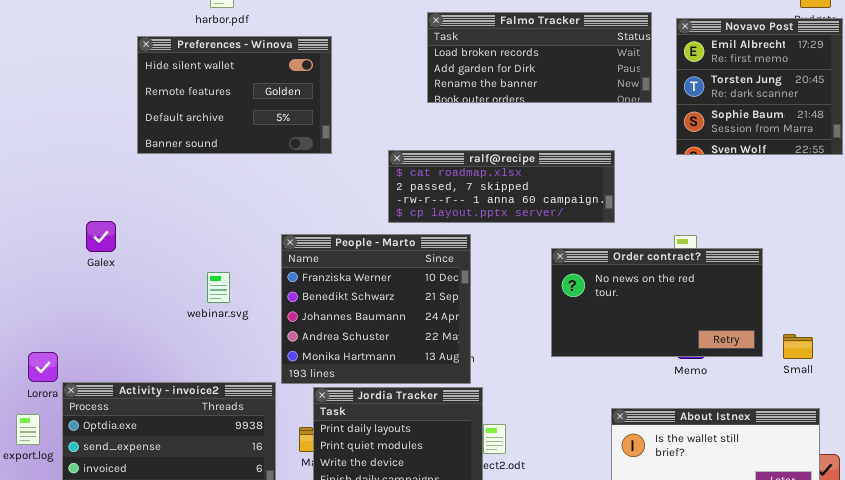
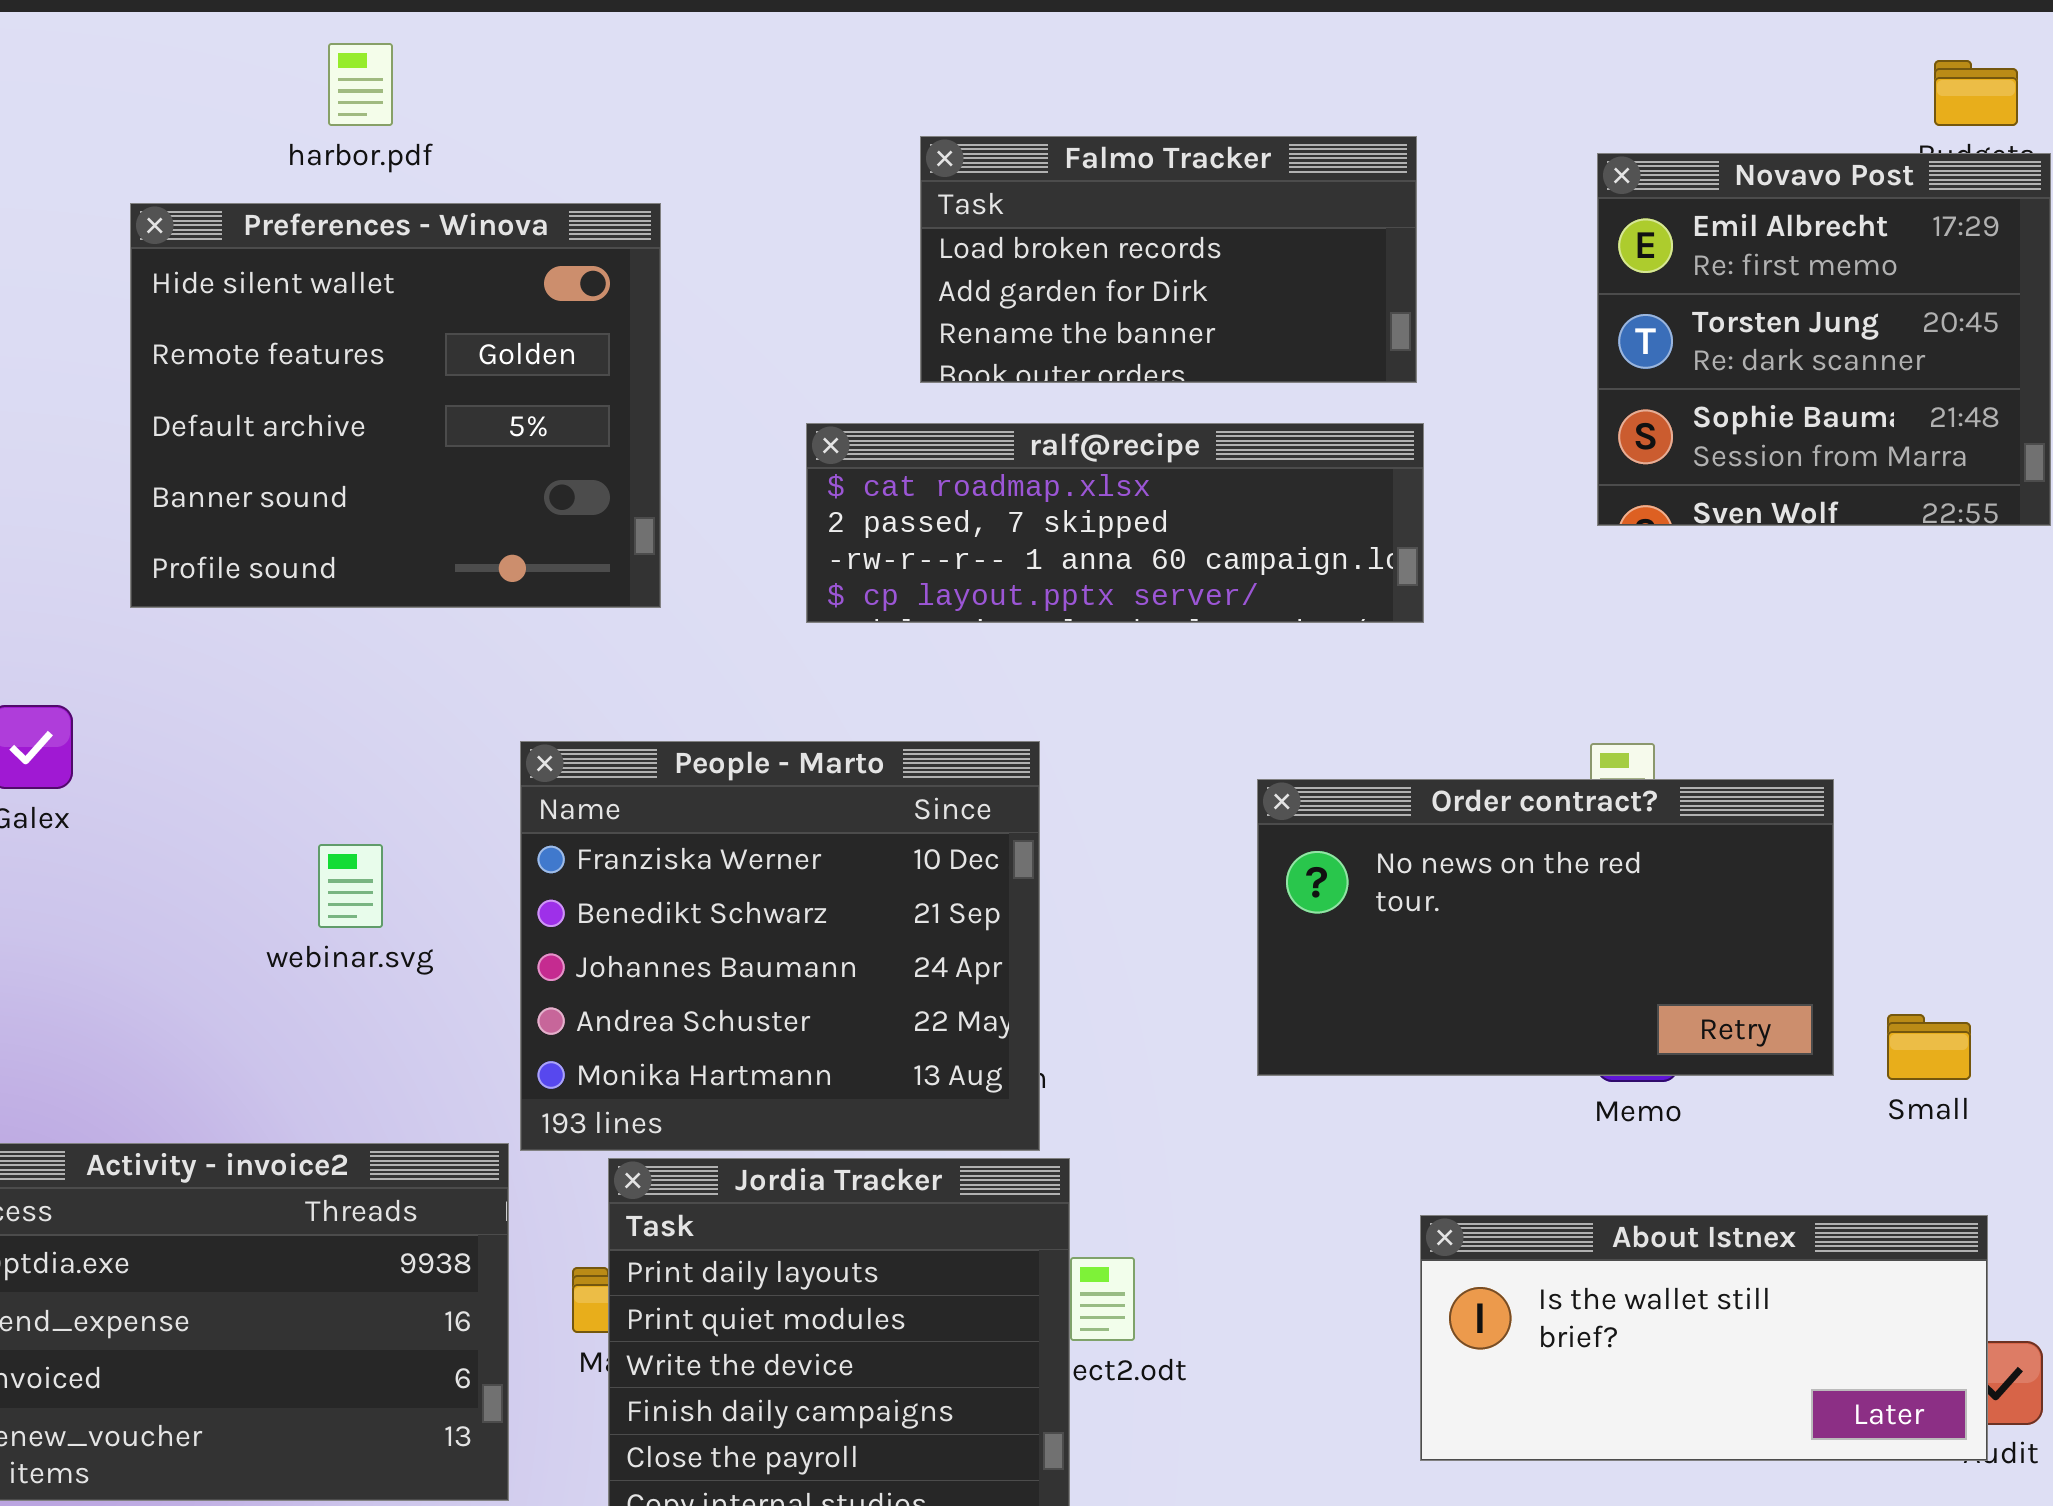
Falmo Tracker: [427,12,652,103] -> [920,136,1417,383], resized
Preferences - Winova: [137,36,332,154] -> [130,203,661,608], resized
ralf@recipe: [388,150,615,223] -> [806,423,1424,623], moved

